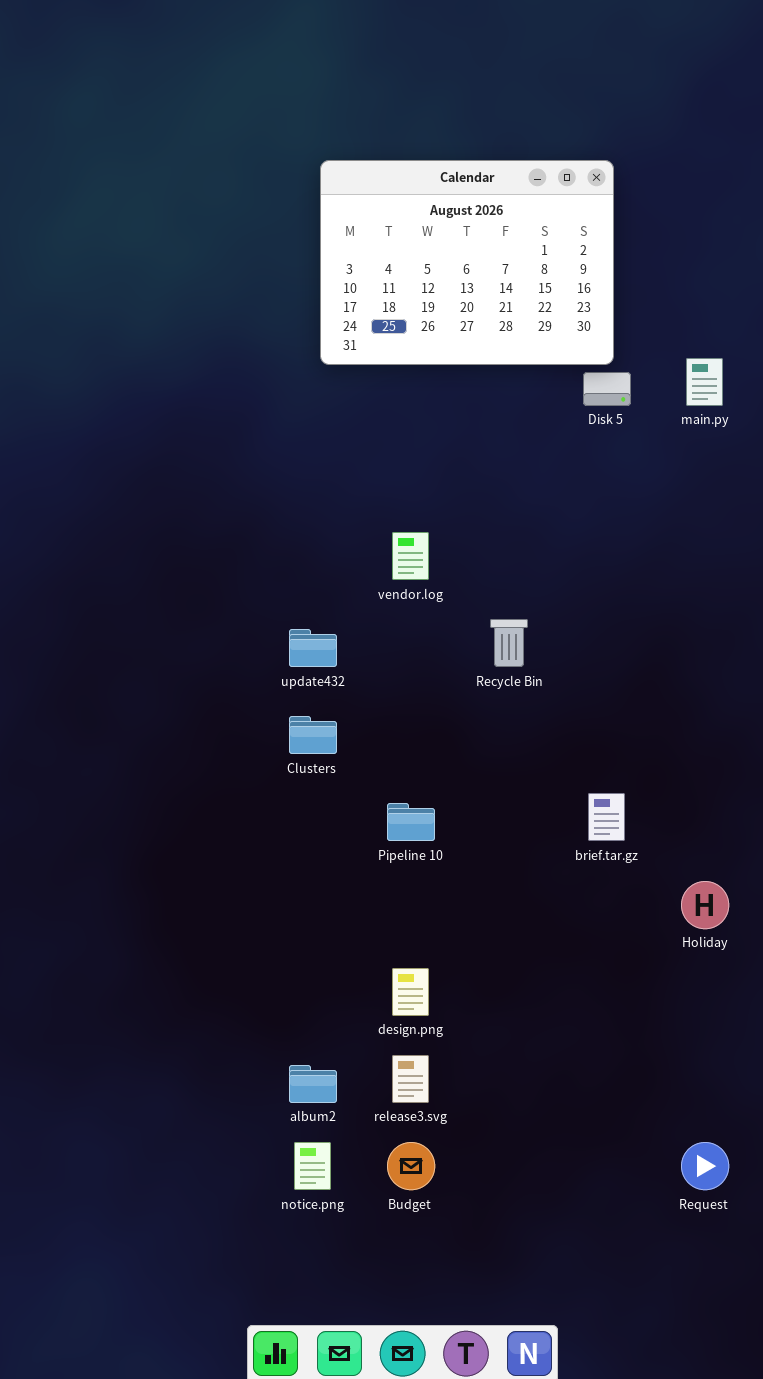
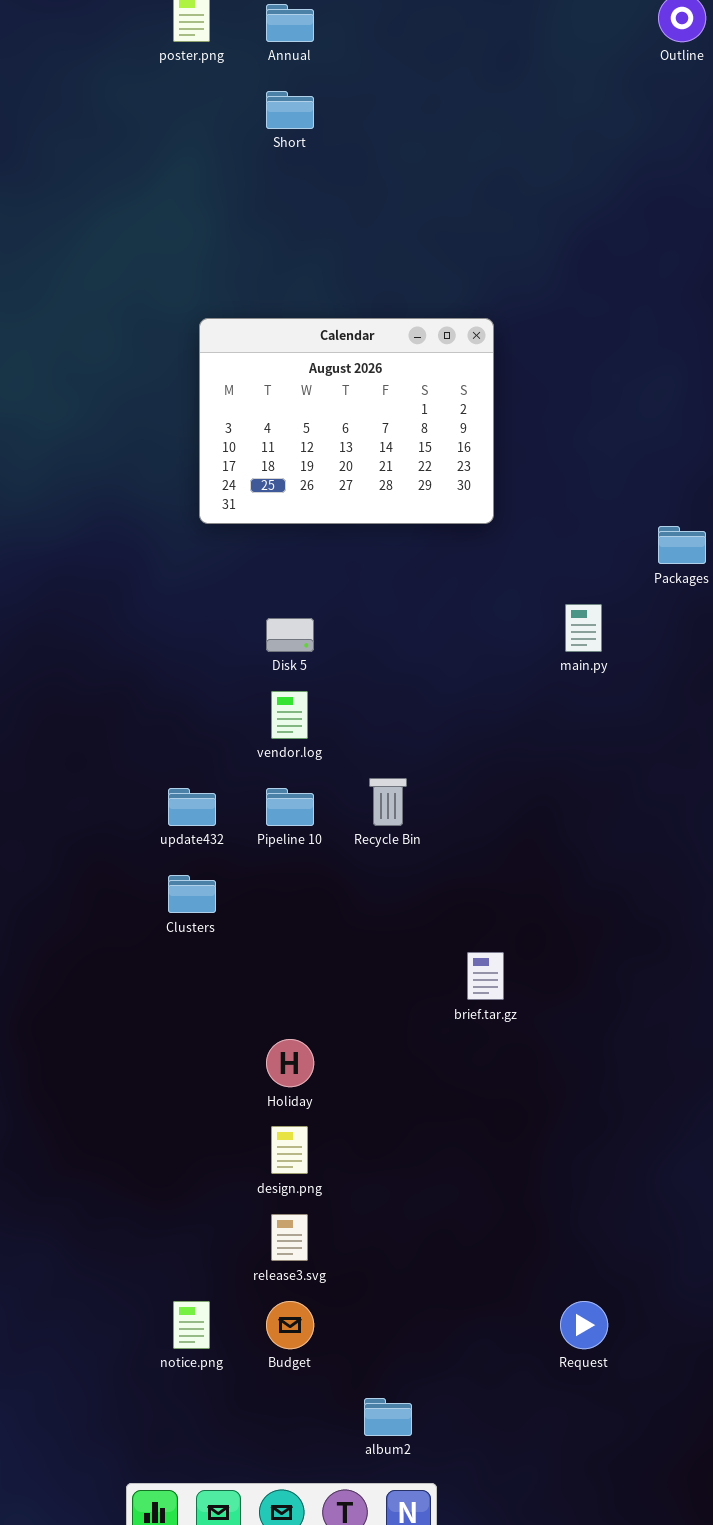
main.py: [686,358,723,406] -> [565,604,602,652], moved
Disk 5: [583,372,631,406] -> [266,618,314,652], moved
Pipeline 10: [387,803,435,841] -> [266,788,314,826], moved
Holiday: [681,881,729,929] -> [266,1039,314,1087], moved
album2: [289,1065,337,1103] -> [364,1398,412,1436], moved

